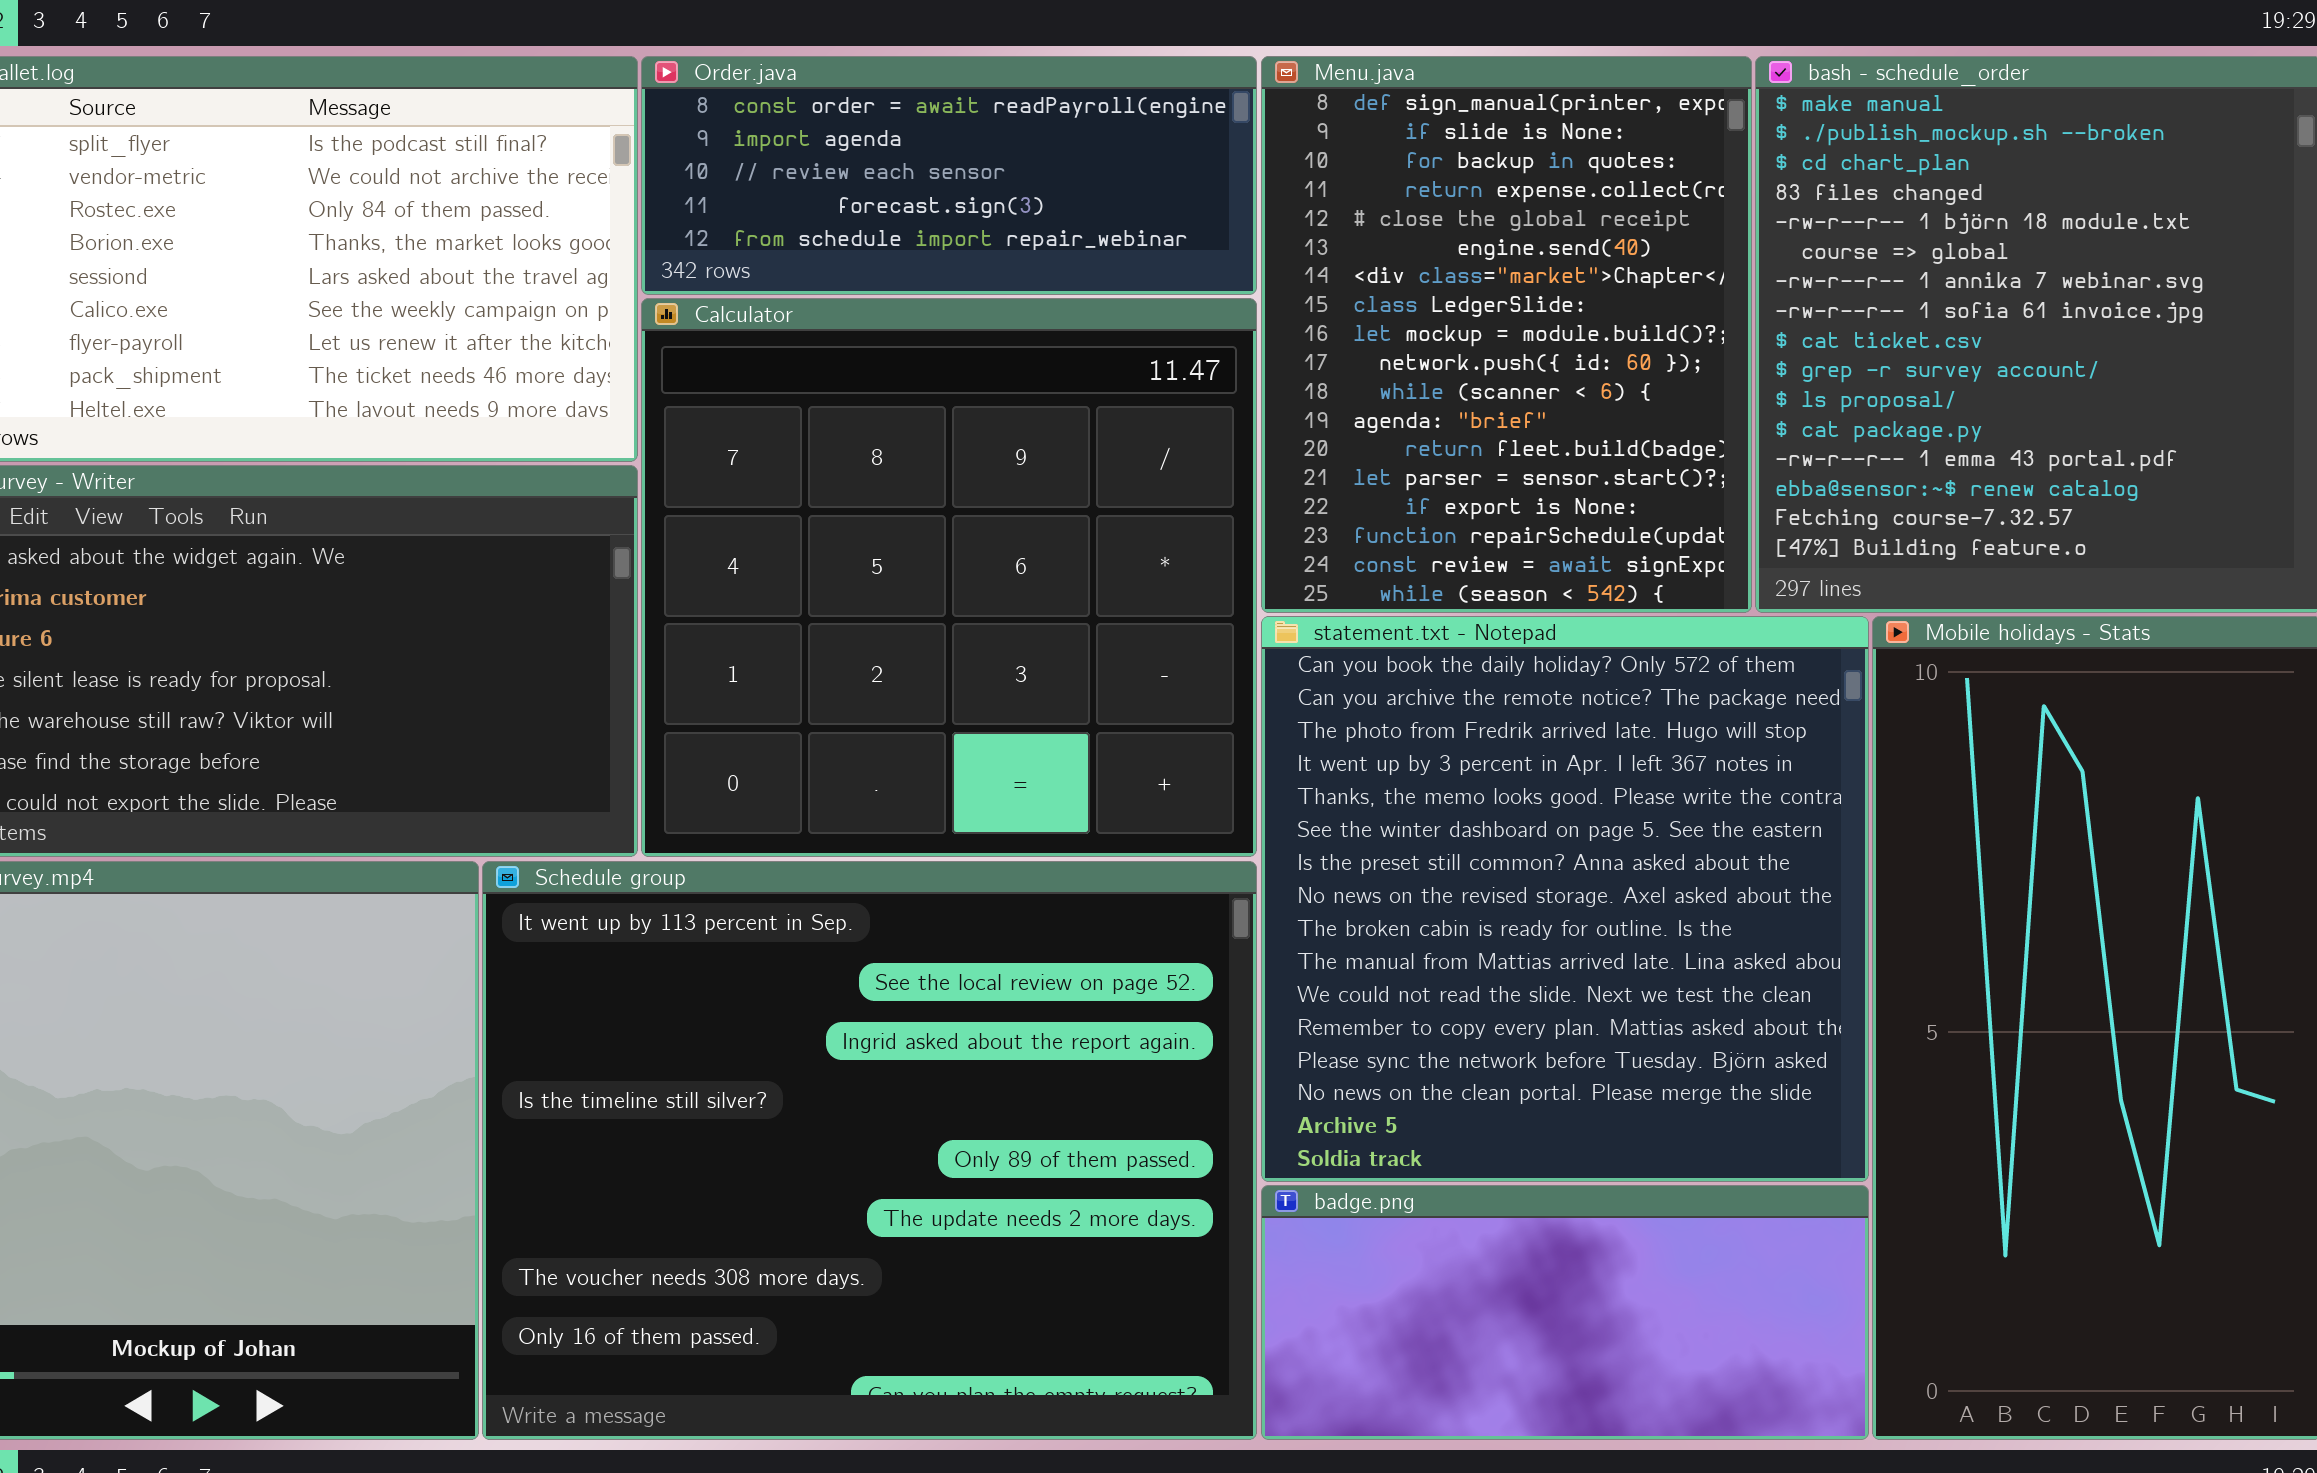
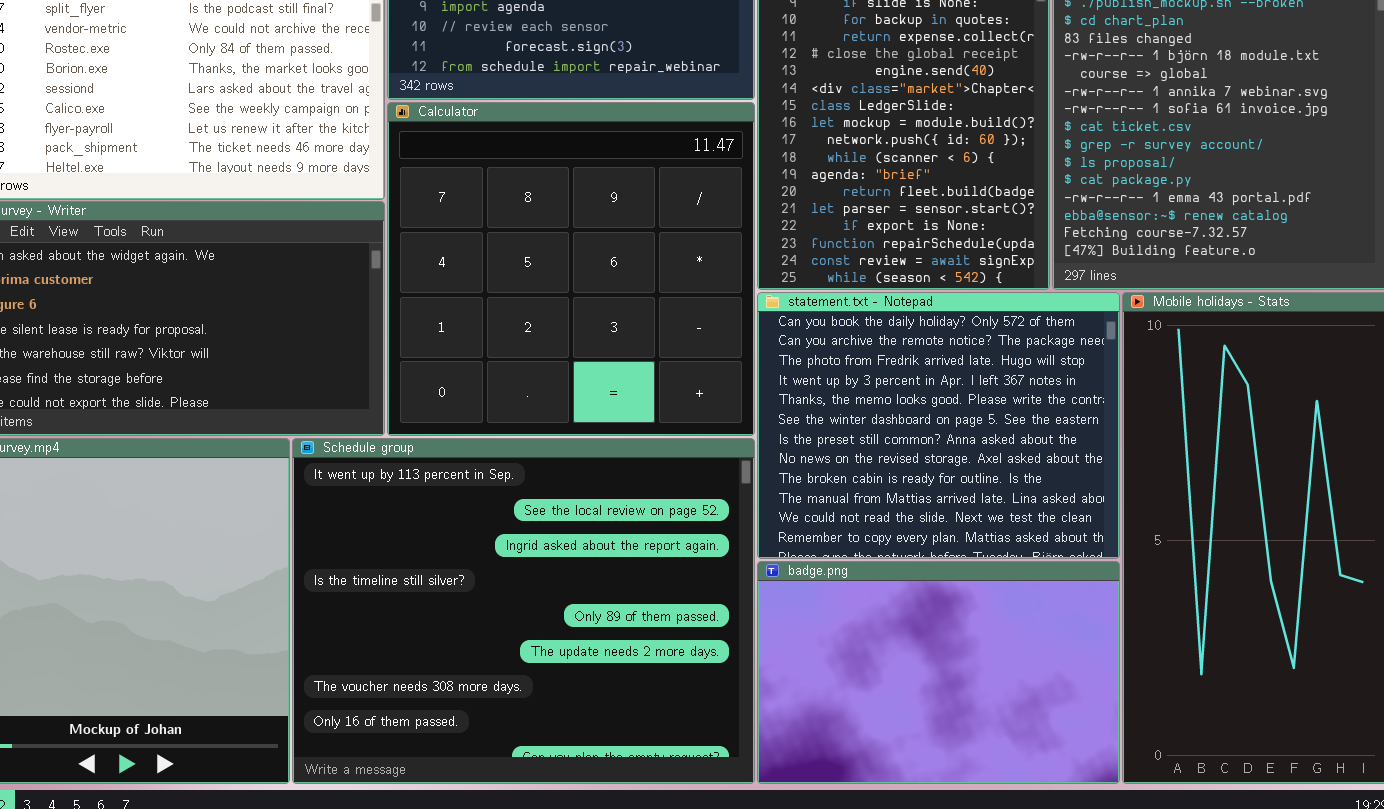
statement.txt - Notepad: [1261,616,1869,1182] -> [757,292,1120,559], resized
badge.png: [1261,1185,1869,1440] -> [757,561,1120,784], resized

